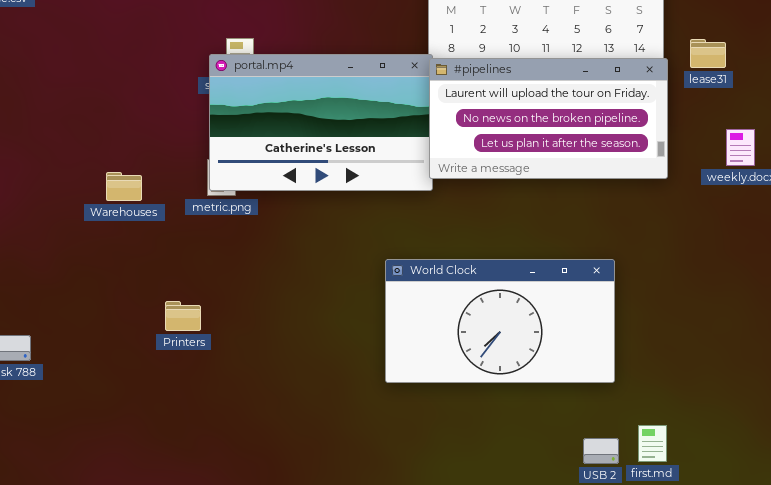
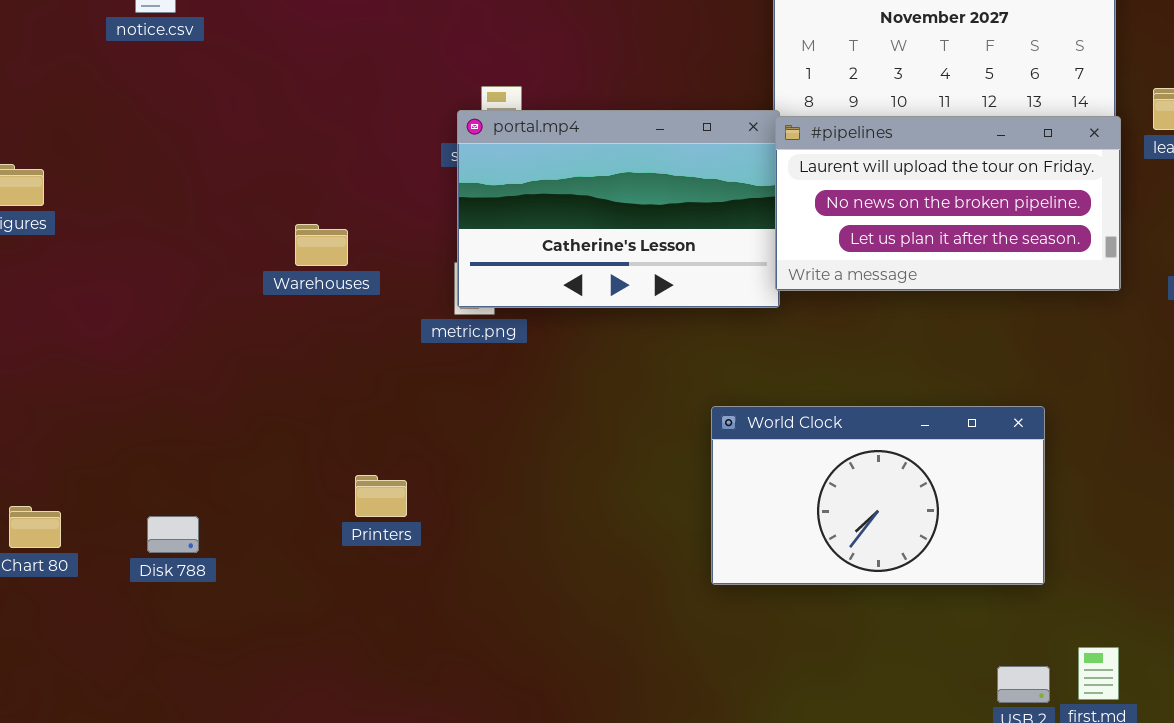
Warehouses: [106,172,142,201] -> [295,224,348,266], moved
Printers: [165,301,201,331] -> [355,475,407,517], moved

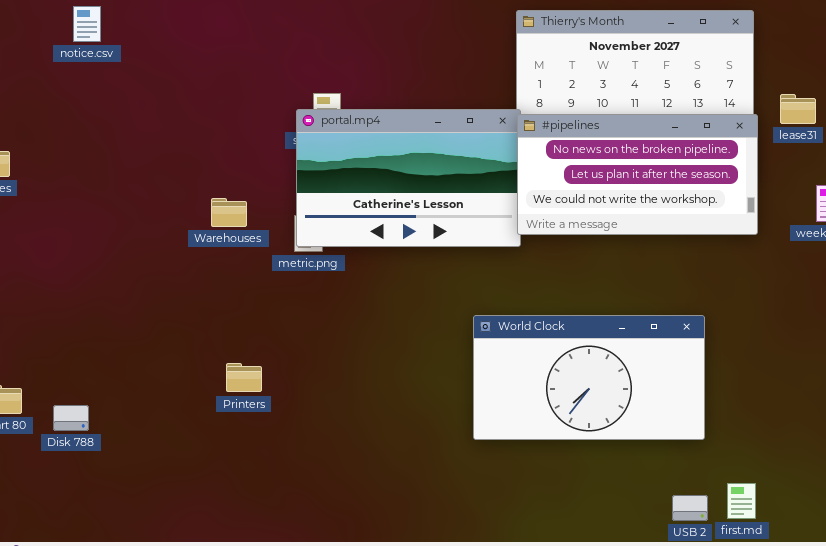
#pipelines: [775,116,1121,291] -> [517,114,758,235], scrolled down 1 row
Warehouses: [295,224,348,266] -> [211,198,247,227], moved
Disk 788: [147,516,199,553] -> [53,405,89,431], moved

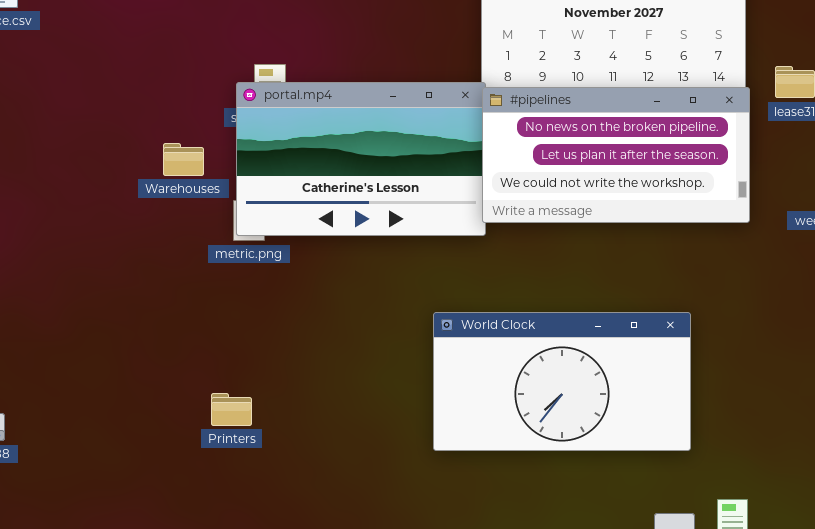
Warehouses: [211,198,247,227] -> [163,143,204,176], moved
Printers: [226,363,262,392] -> [211,393,252,426], moved

